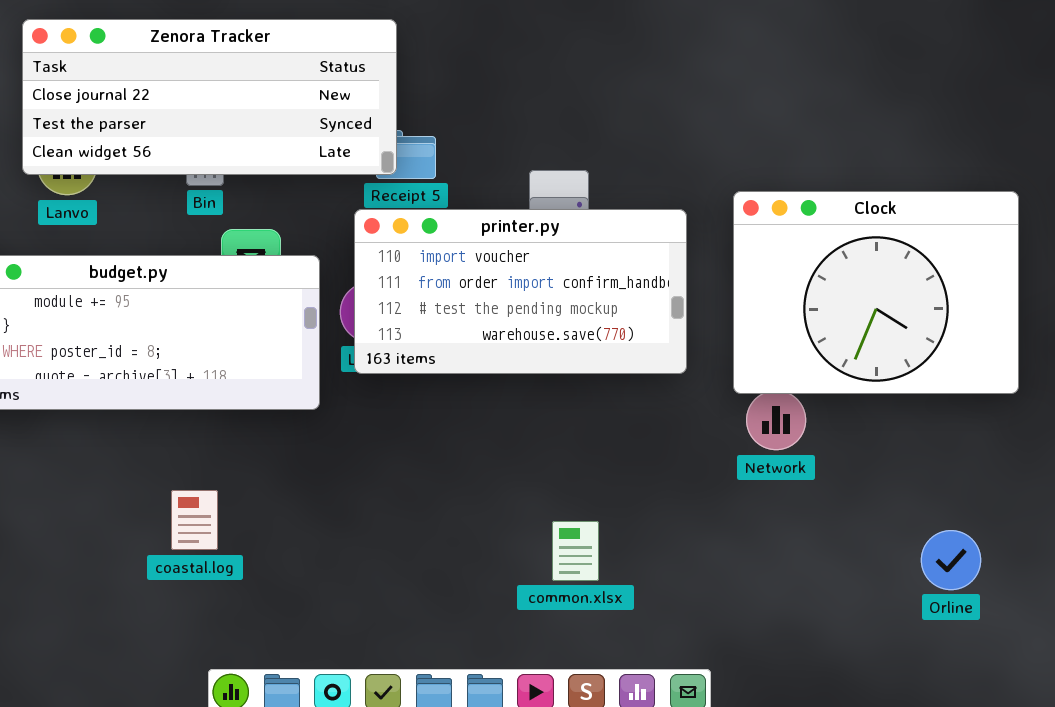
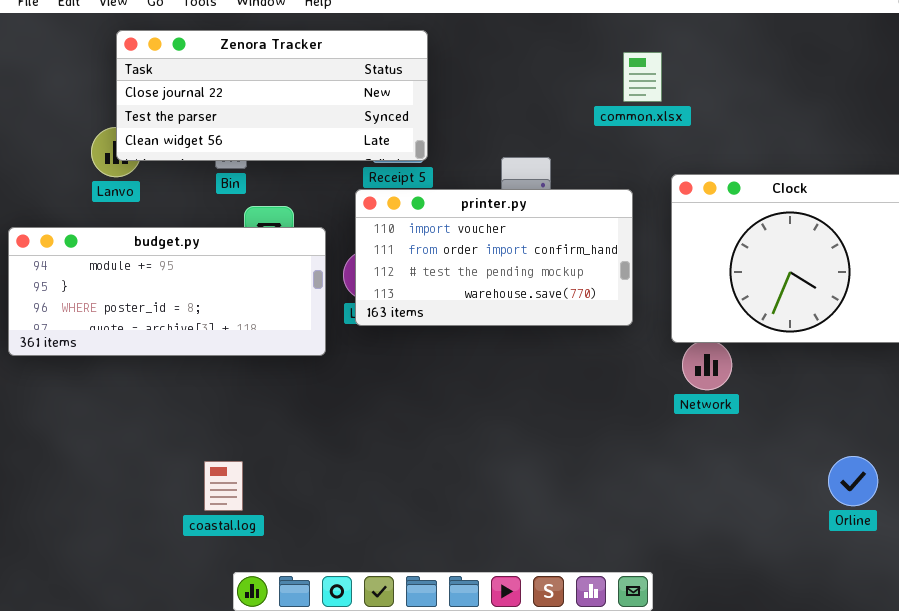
Zenora Tracker: [22,19,397,175] -> [116,30,428,161], moved
coastal.log: [171,490,218,550] -> [204,461,243,511], moved
common.xlsx: [552,521,599,581] -> [623,52,662,102], moved

